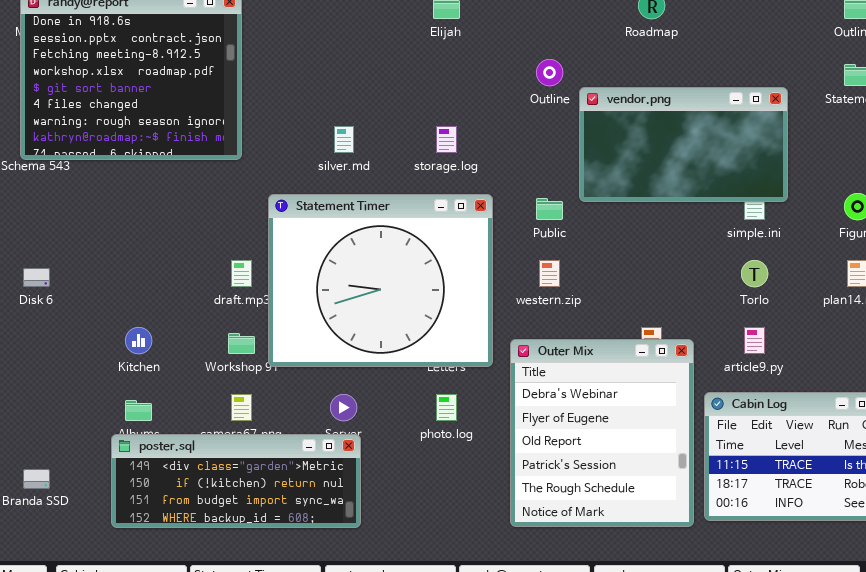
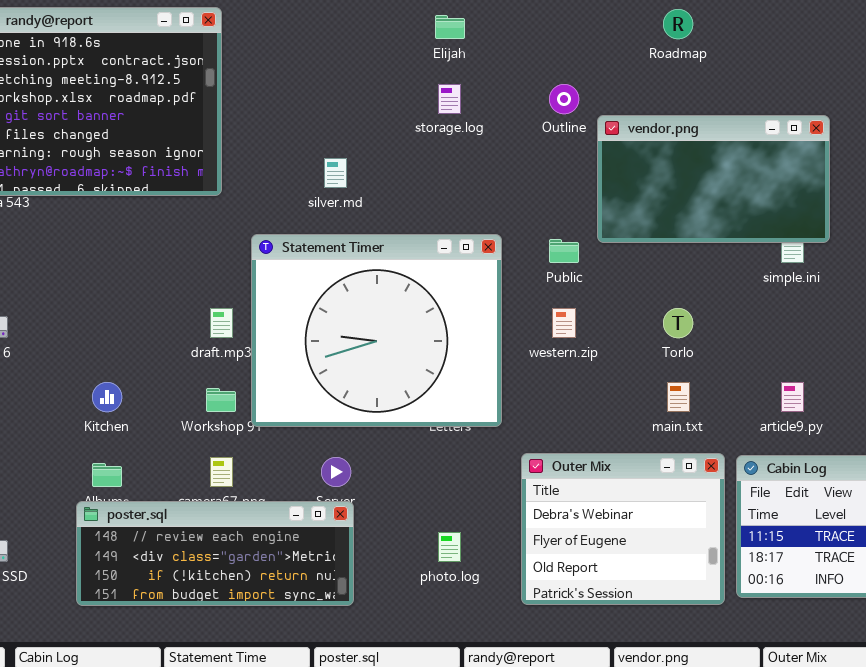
storage.log: [436,126,457,153] -> [438,84,461,114], moved
Torlo: [741,260,768,287] -> [663,308,693,338], moved
Outer Mix: [510,339,694,527] -> [521,453,725,605], resized
photo.log: [436,394,457,421] -> [438,532,461,562], moved
poster.sql: [111,434,361,528] -> [76,501,354,606], scrolled up 1 row

